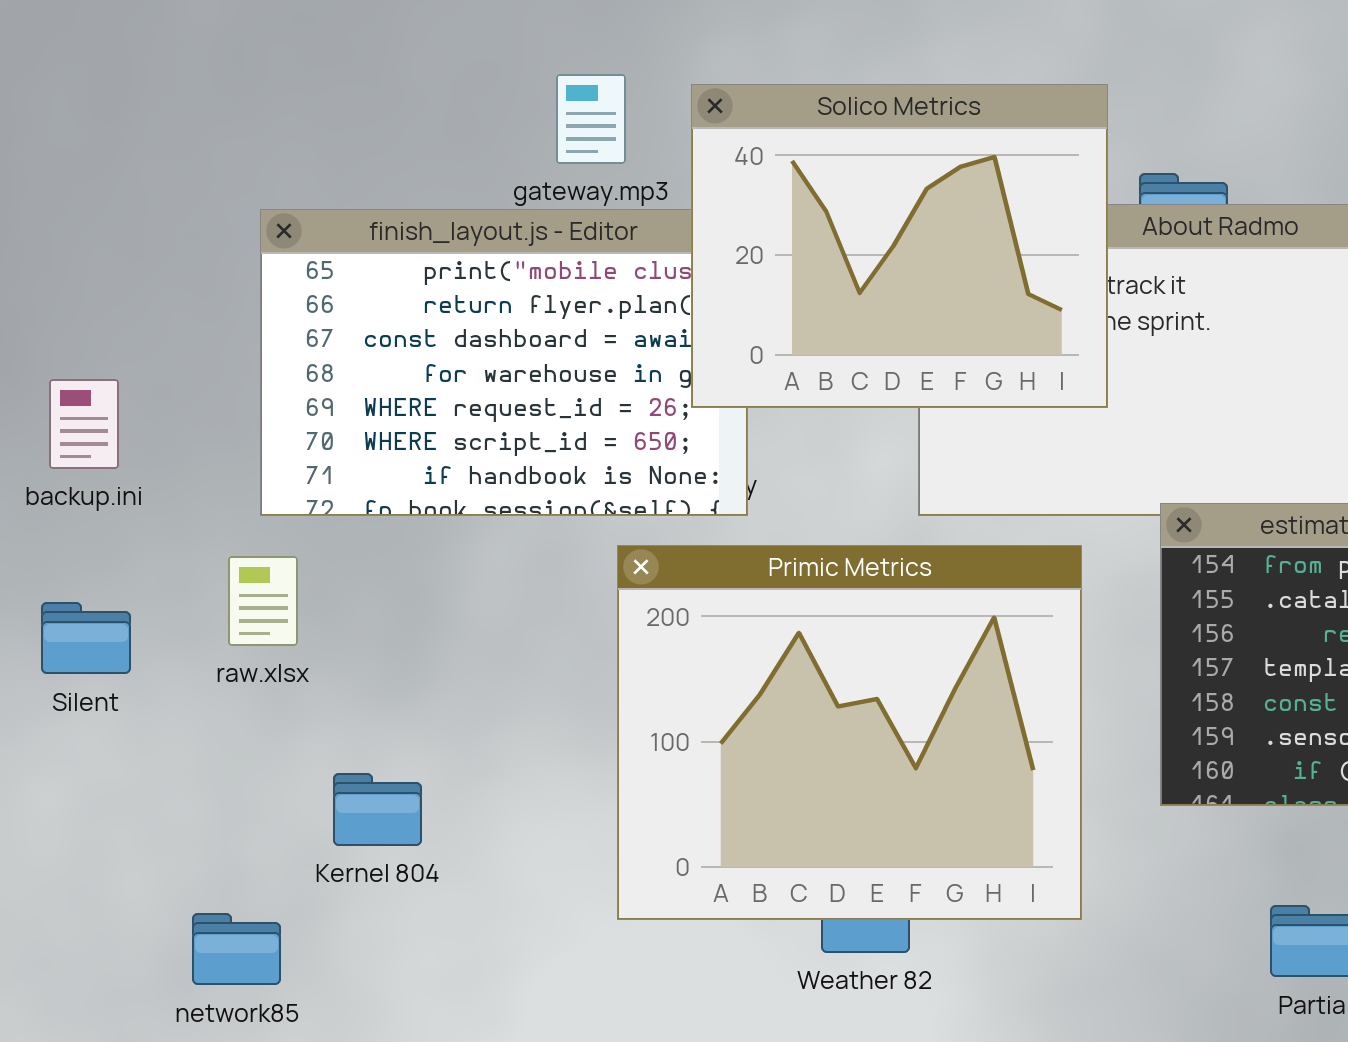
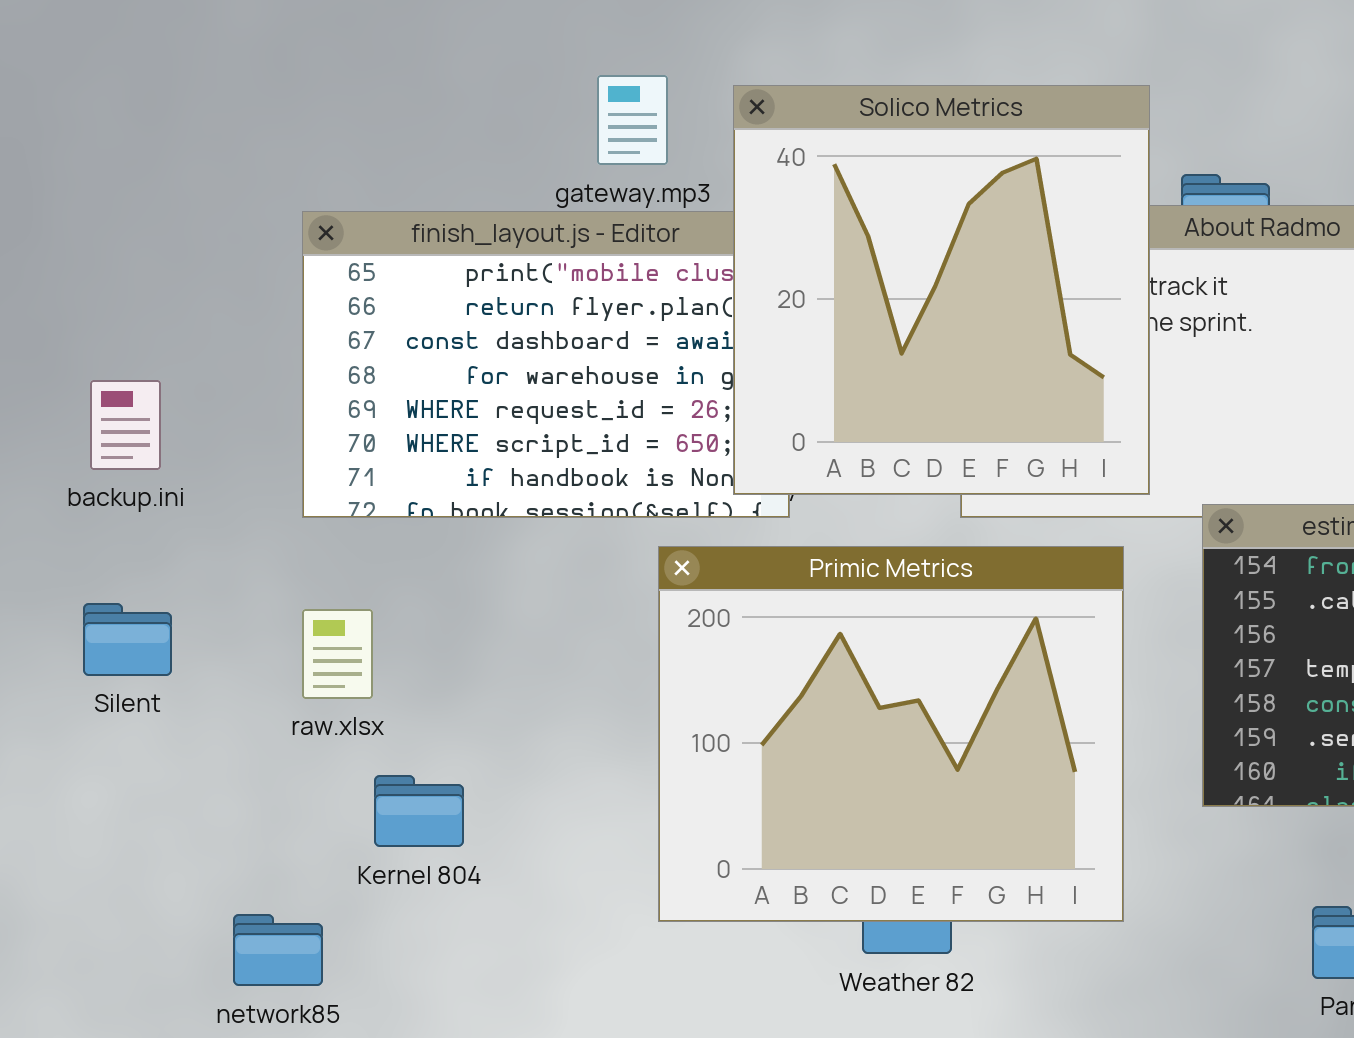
Solico Metrics: [691,84,1108,408] -> [733,85,1150,495], resized
raw.xlsx: [228,556,298,646] -> [302,609,373,699], moved

